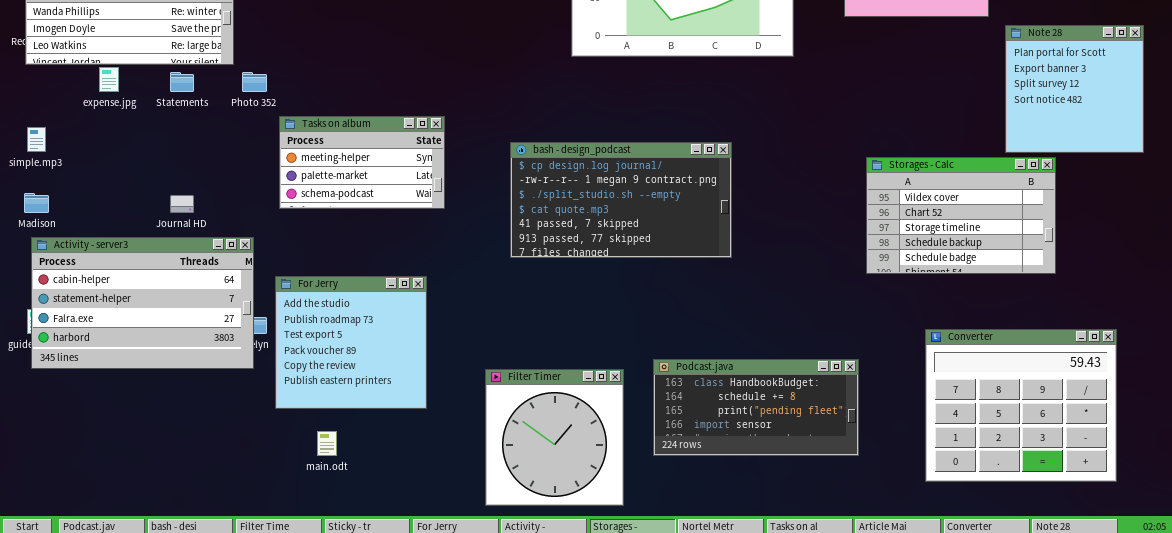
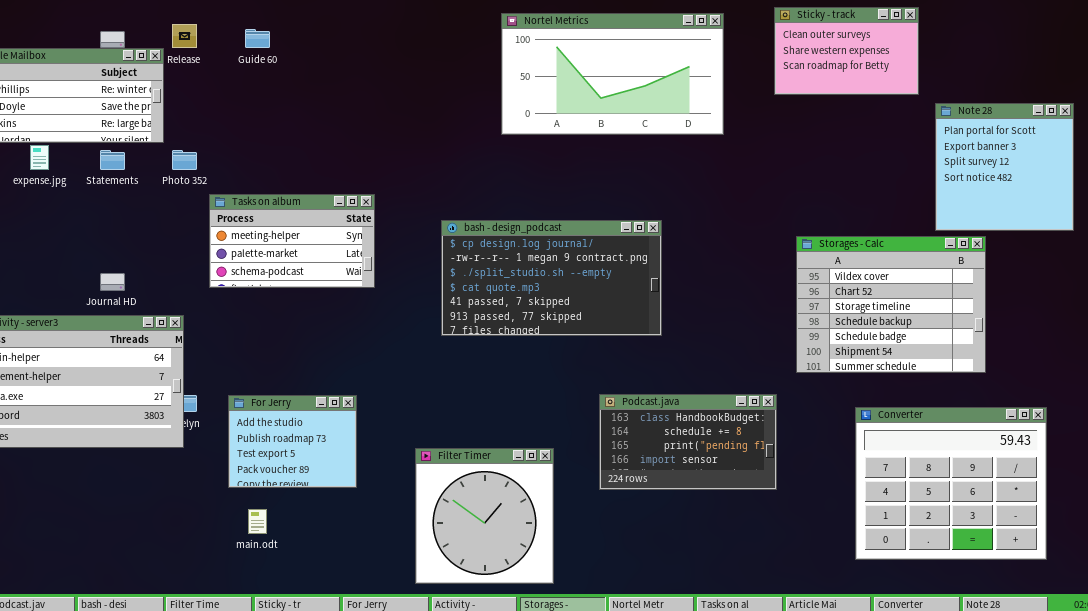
Storages - Calc: [866,157,1056,274] -> [796,236,986,373], resized
For Jerry: [275,276,427,409] -> [228,395,357,488], resized
Podcast.java: [653,359,859,456] -> [599,394,777,490], moved, resized

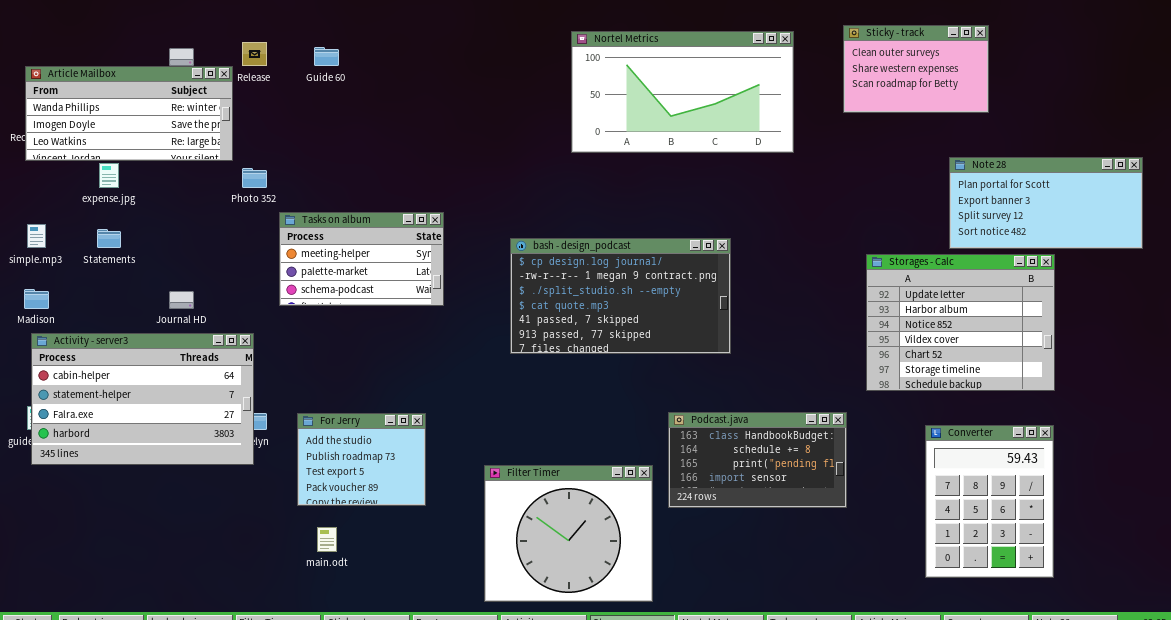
Note 28: [935,103,1074,231] -> [949,157,1143,249], resized
Statements: [100,150,125,170] -> [97,229,121,248], moved
Storages - Calc: [796,236,986,373] -> [866,254,1055,391], scrolled up 3 rows
Converter: [855,407,1047,560] -> [925,425,1054,578], resized
Filter Timer: [415,448,554,584] -> [484,465,653,602], resized

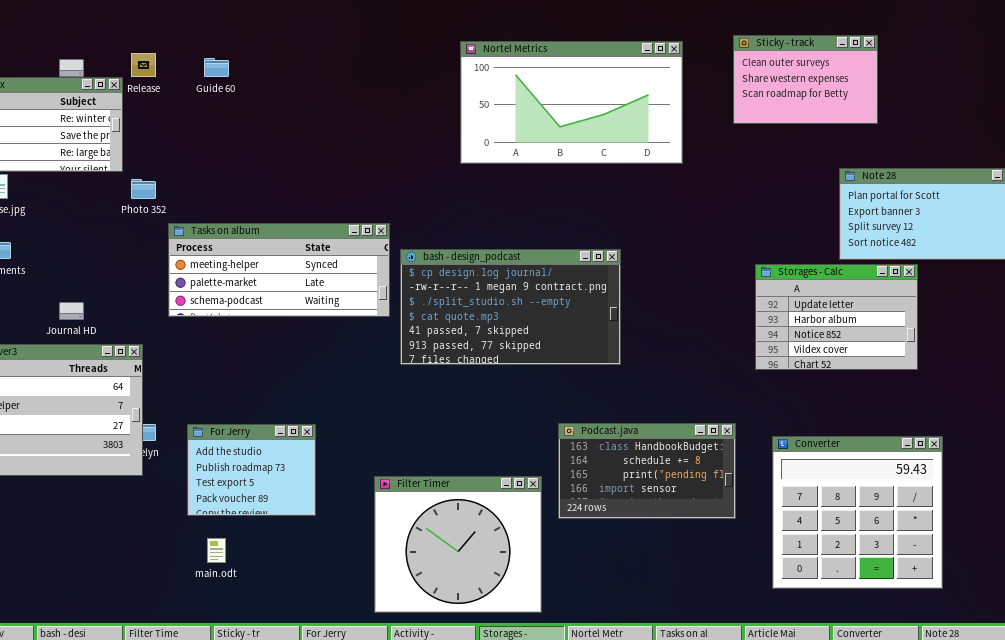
Tasks on album: [279,212,444,306] -> [168,223,390,317], resized
Storages - Calc: [866,254,1055,391] -> [755,264,918,370], resized
Converter: [925,425,1054,578] -> [772,436,943,589], resized

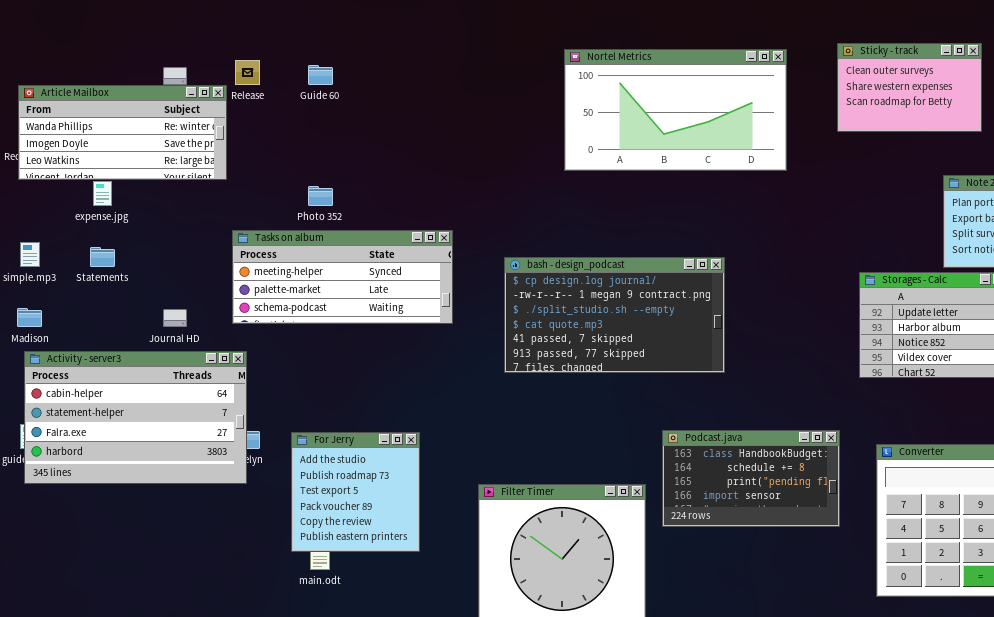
Photo 352: [131,179,156,199] -> [308,186,333,206], moved
Tasks on album: [168,223,390,317] -> [232,230,453,324], moved
For Jerry: [187,424,316,516] -> [291,432,420,552], resized

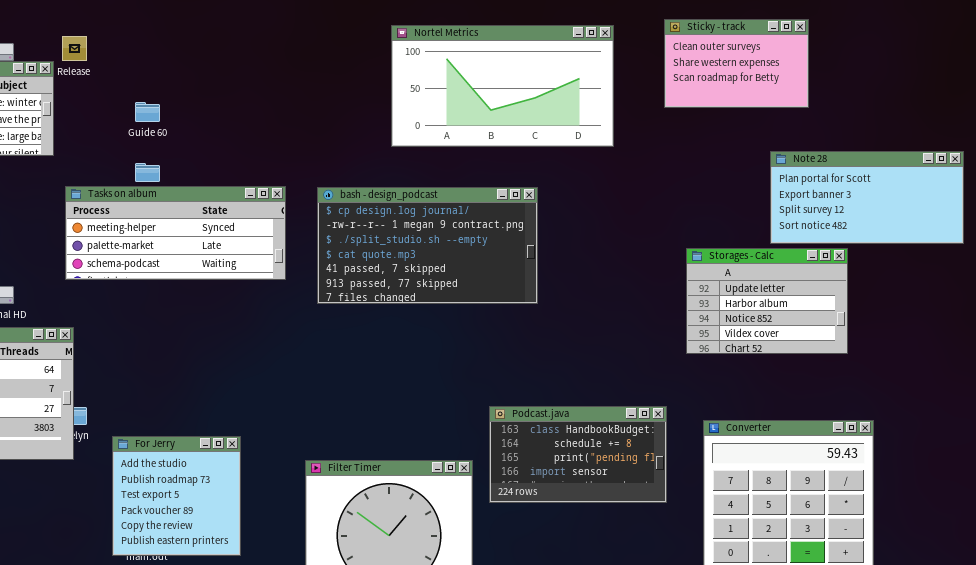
Guide 60: [308,65,333,85] -> [135,102,160,122], moved
Tasks on album: [232,230,453,324] -> [65,186,286,280], moved
bash - design_podcast: [504,257,725,373] -> [317,187,538,304], moved
For Jerry: [291,432,420,552] -> [112,436,241,556], moved

